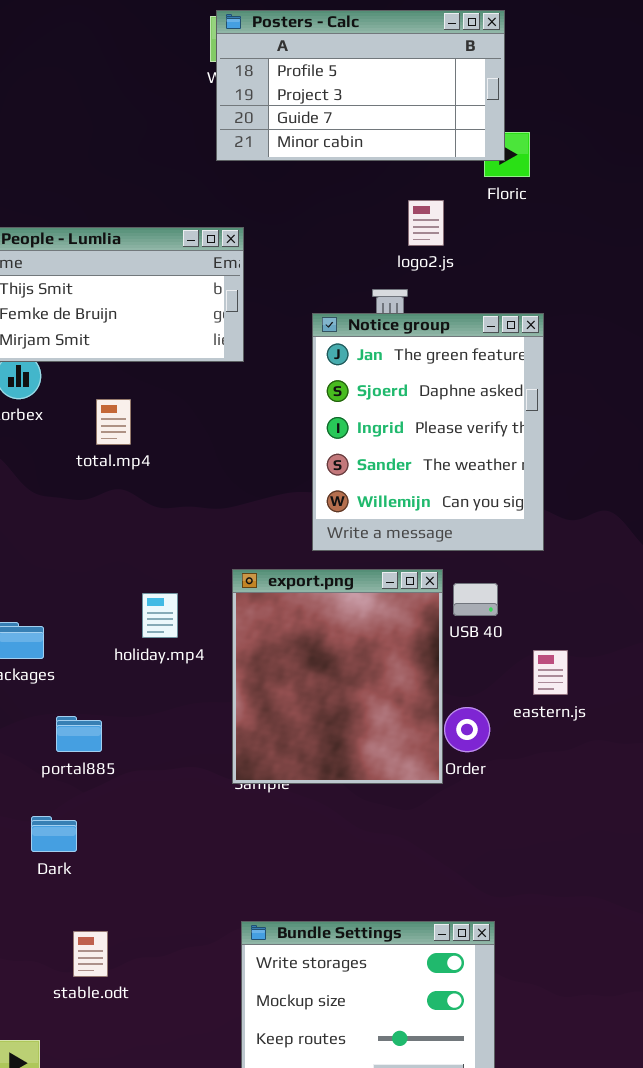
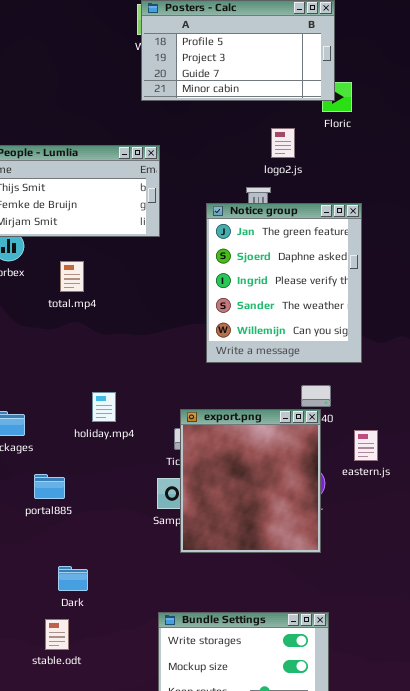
export.png: [232,569,443,784] -> [180,409,321,553], moved
Dark: [31,816,77,852] -> [58,566,88,591], moved

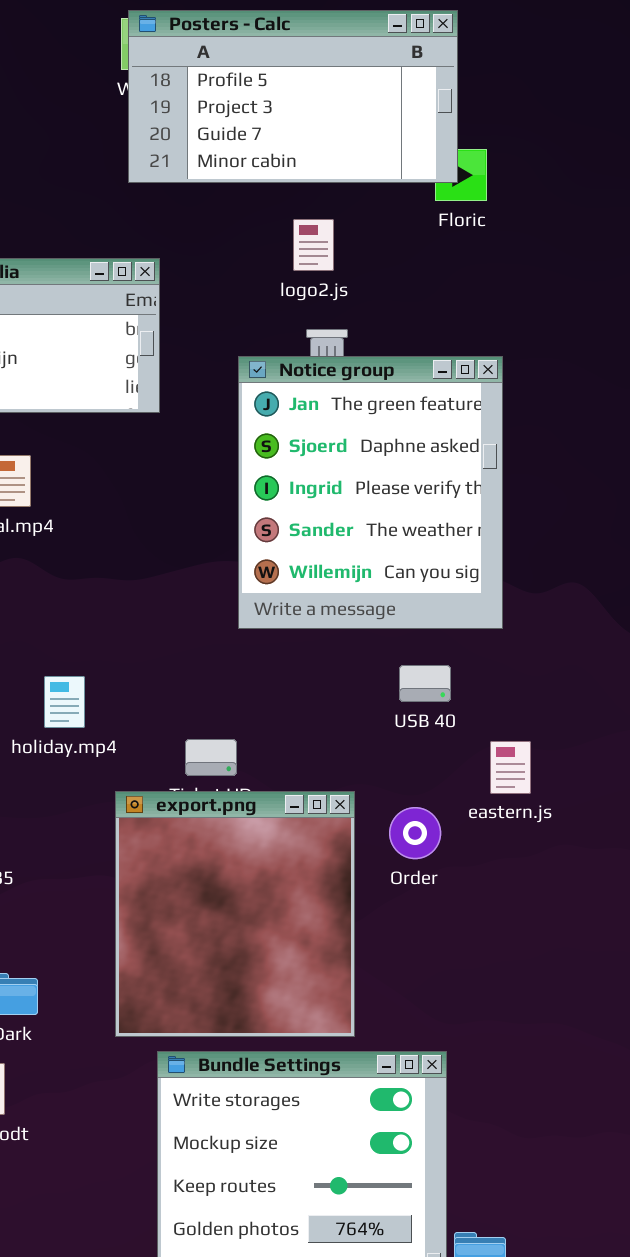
logo2.js: [271,128,295,158] -> [293,219,334,271], moved
export.png: [180,409,321,553] -> [115,791,355,1037], moved

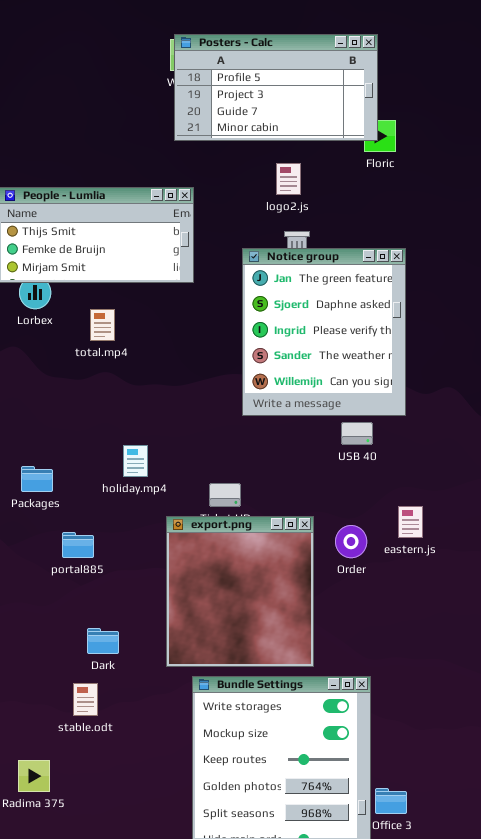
USB 40: [399,665,451,702] -> [341,422,373,445], moved
eastern.js: [490,741,531,794] -> [398,506,423,538], moved

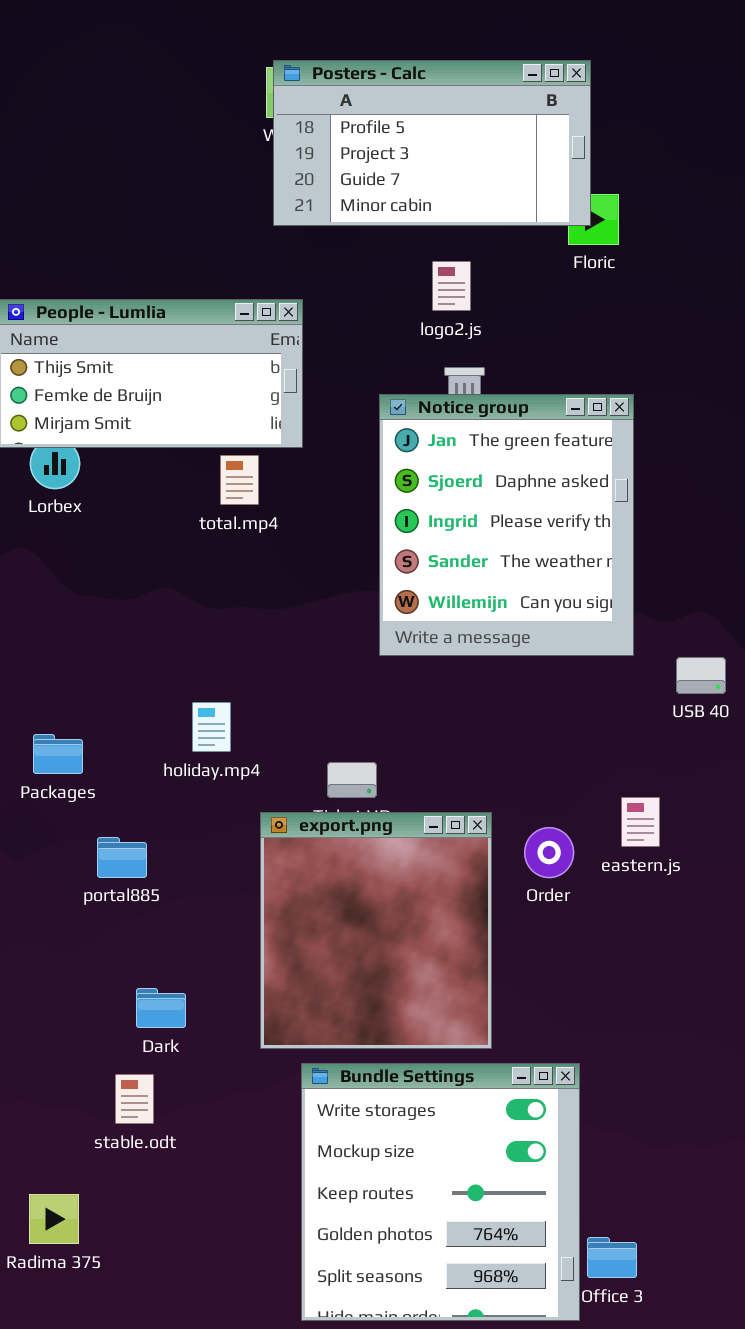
total.mp4: [90,309,115,341] -> [220,455,259,505], moved
USB 40: [341,422,373,445] -> [676,657,726,694], moved

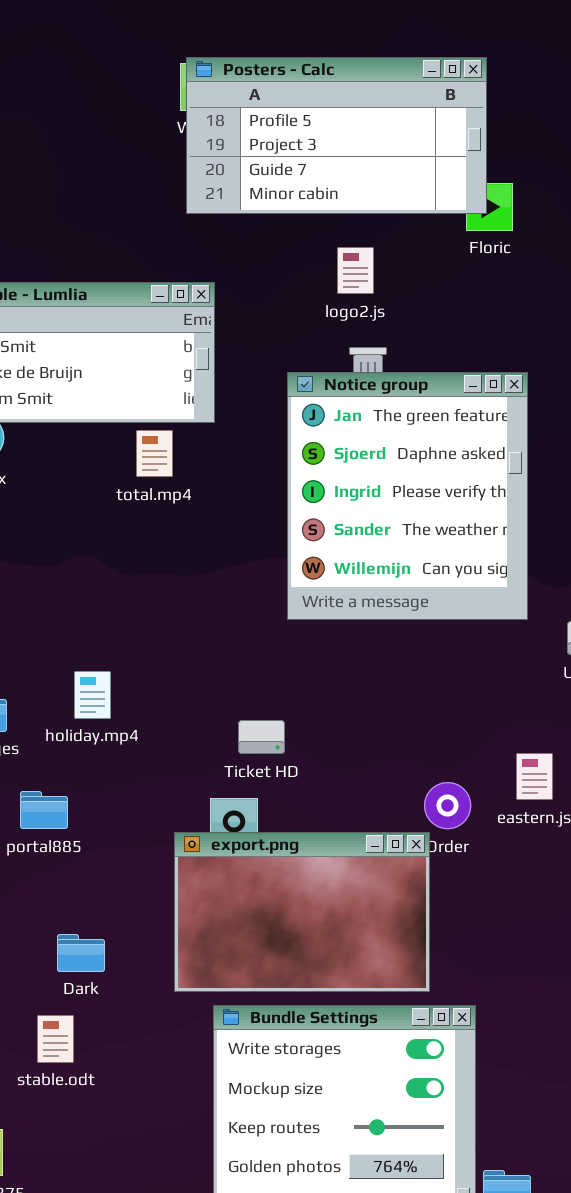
holiday.mp4: [192,702,231,752] -> [74,671,111,719], moved
export.png: [260,812,492,1049] -> [174,832,430,992], resized

